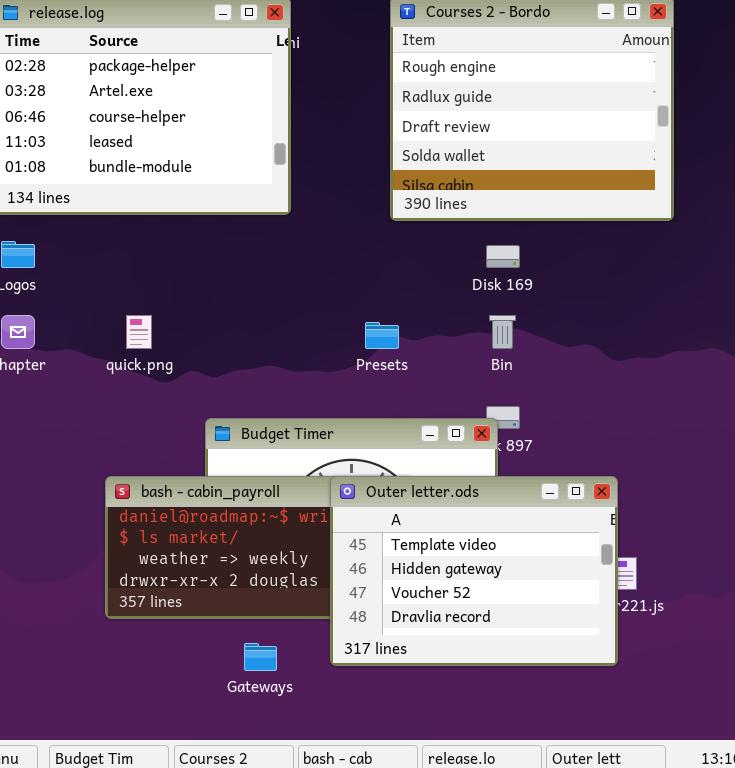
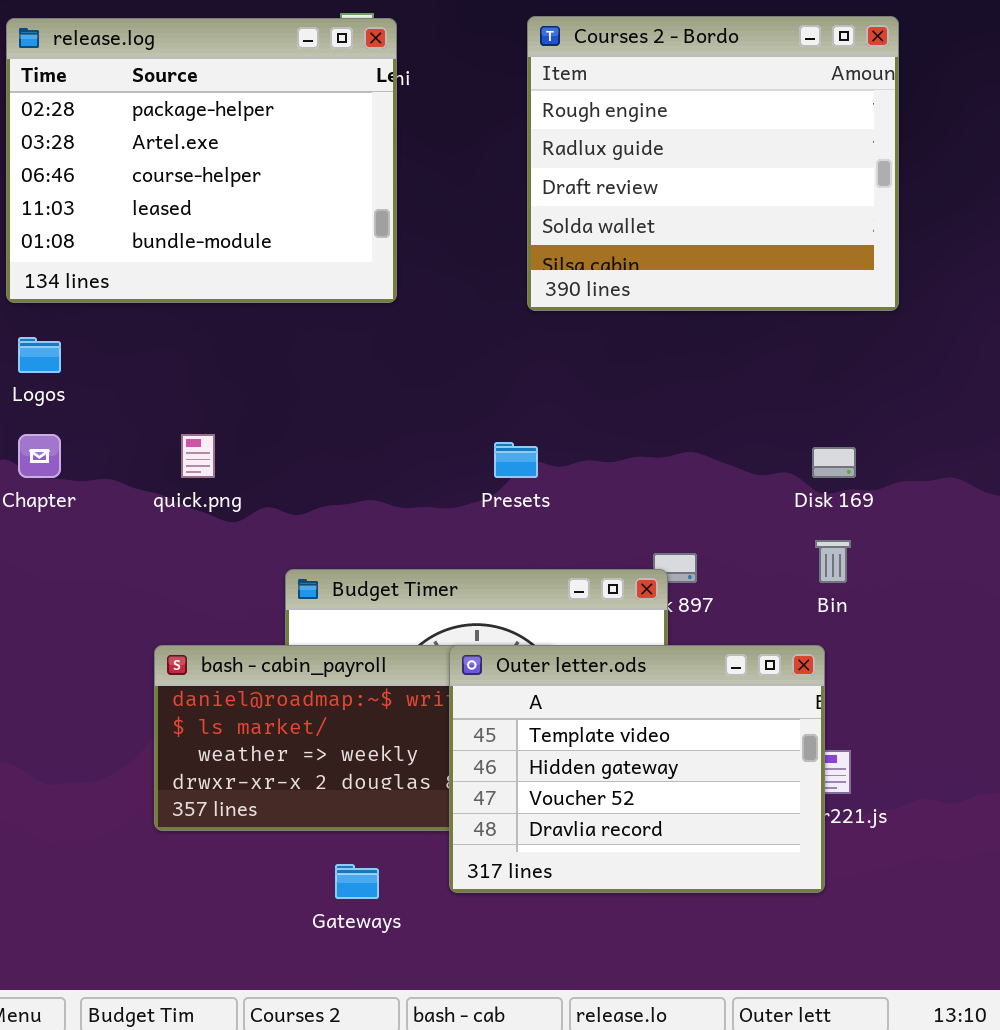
Disk 169: [486,245,520,268] -> [812,447,856,478], moved
Bin: [489,315,516,349] -> [815,540,851,583], moved

